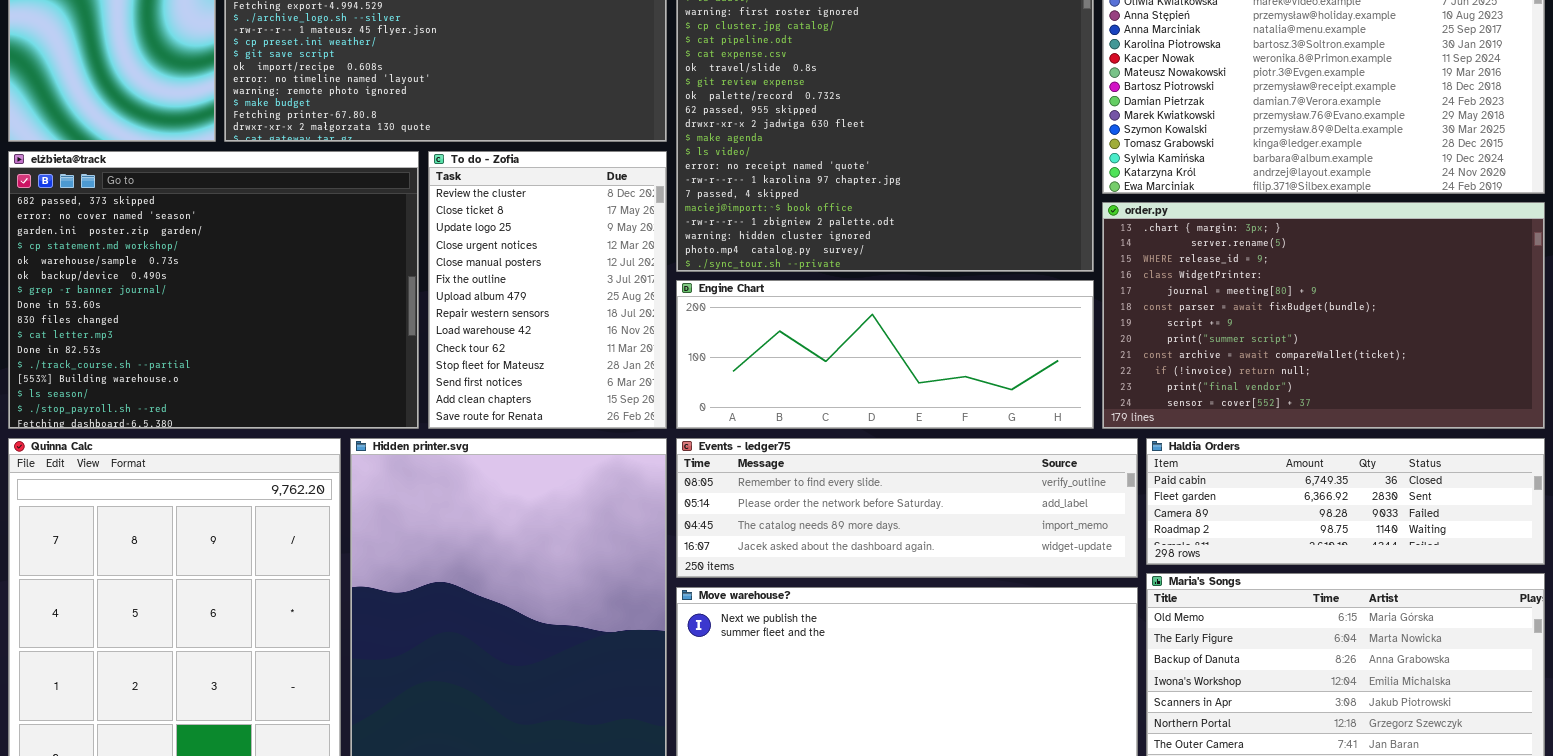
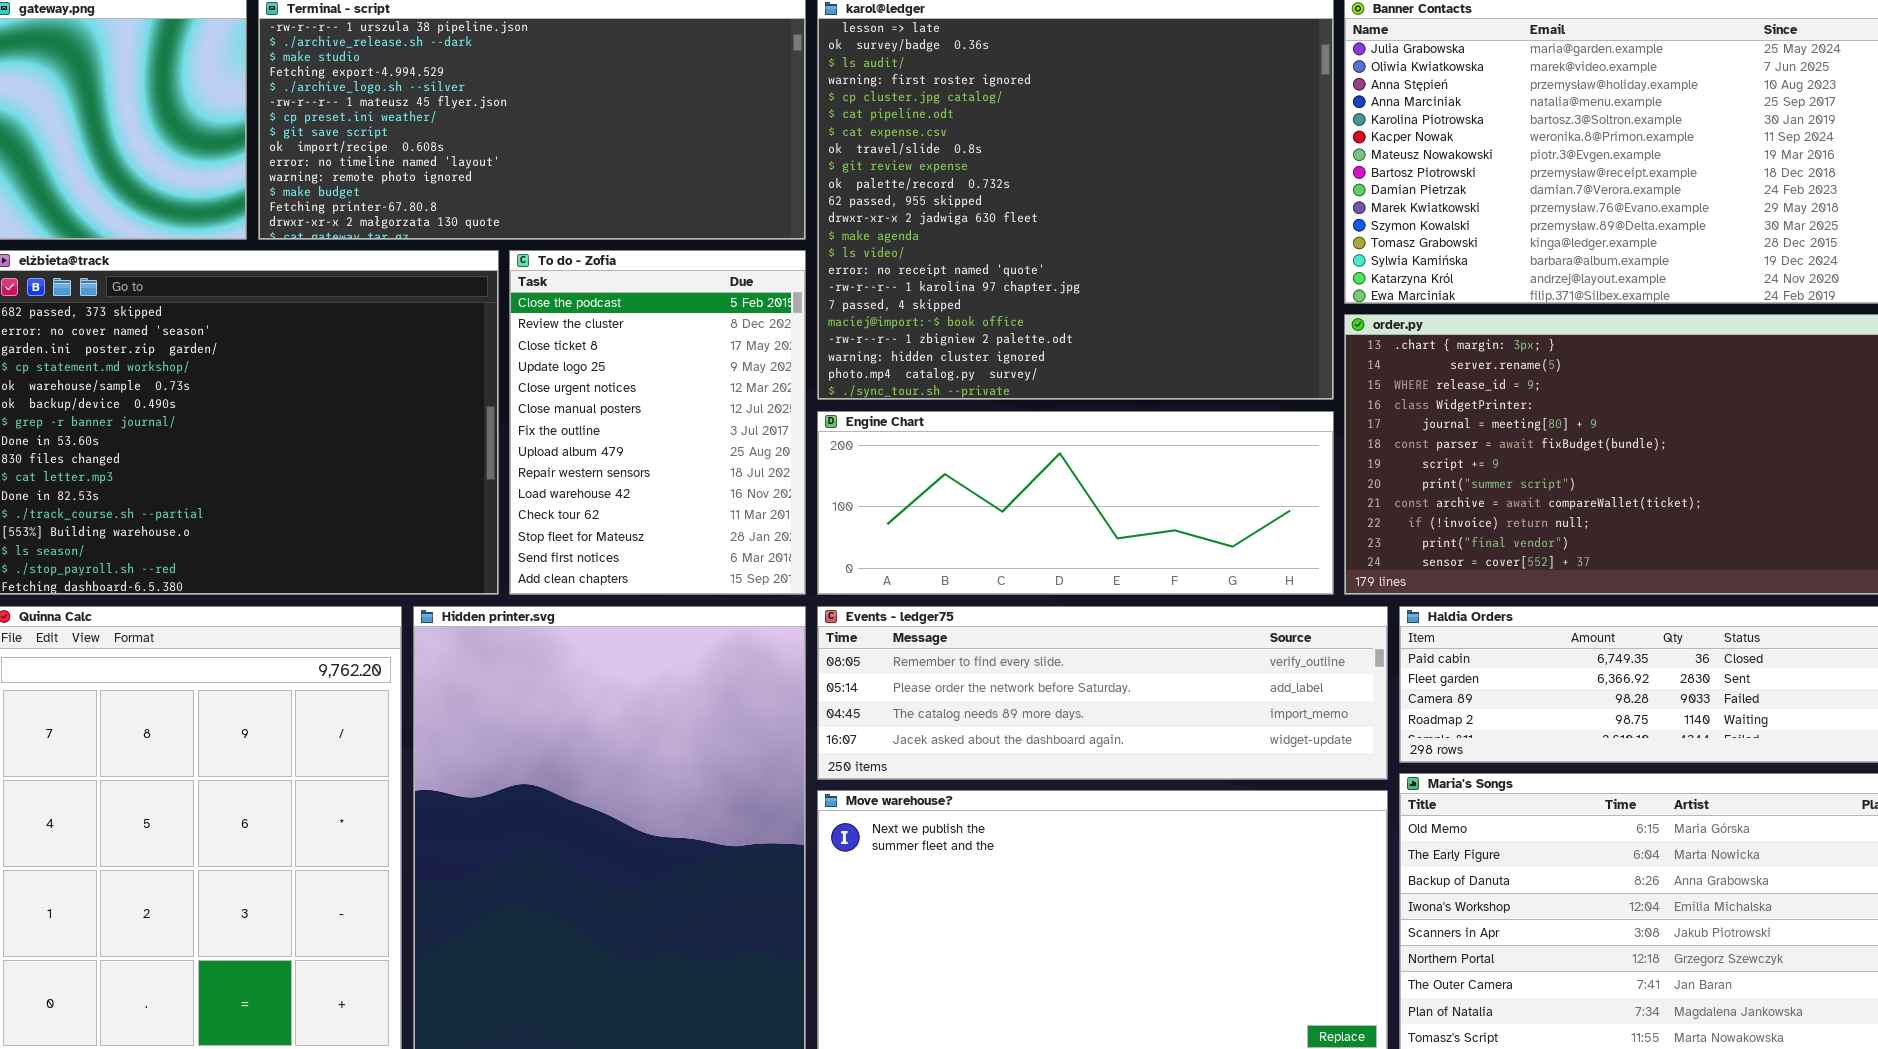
To do - Zofia: [428,151,667,429] -> [509,250,806,595], scrolled up 1 row

